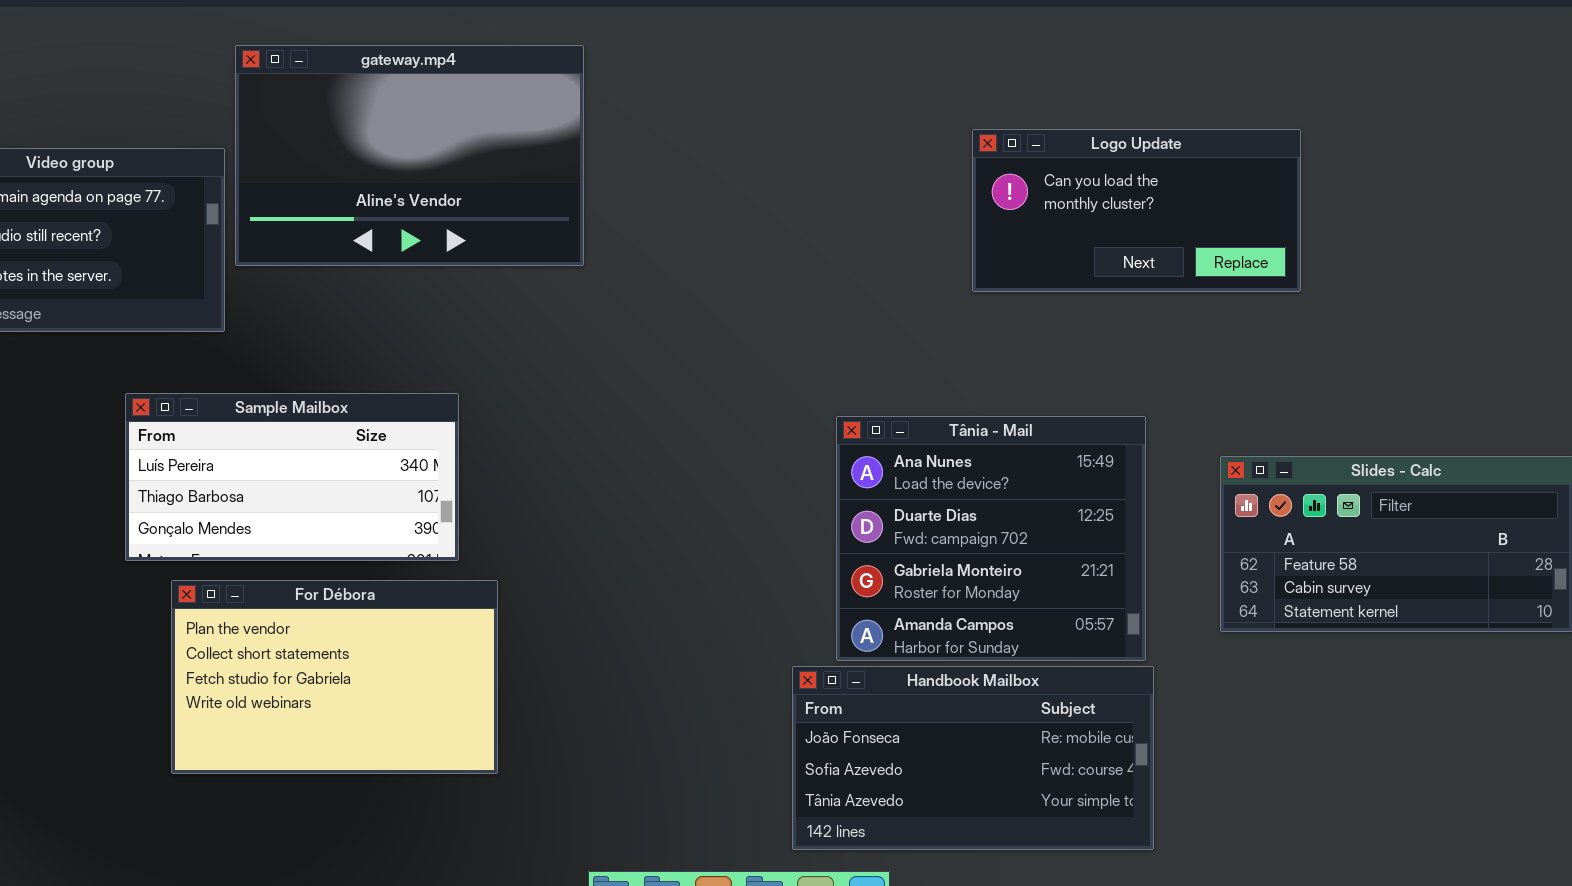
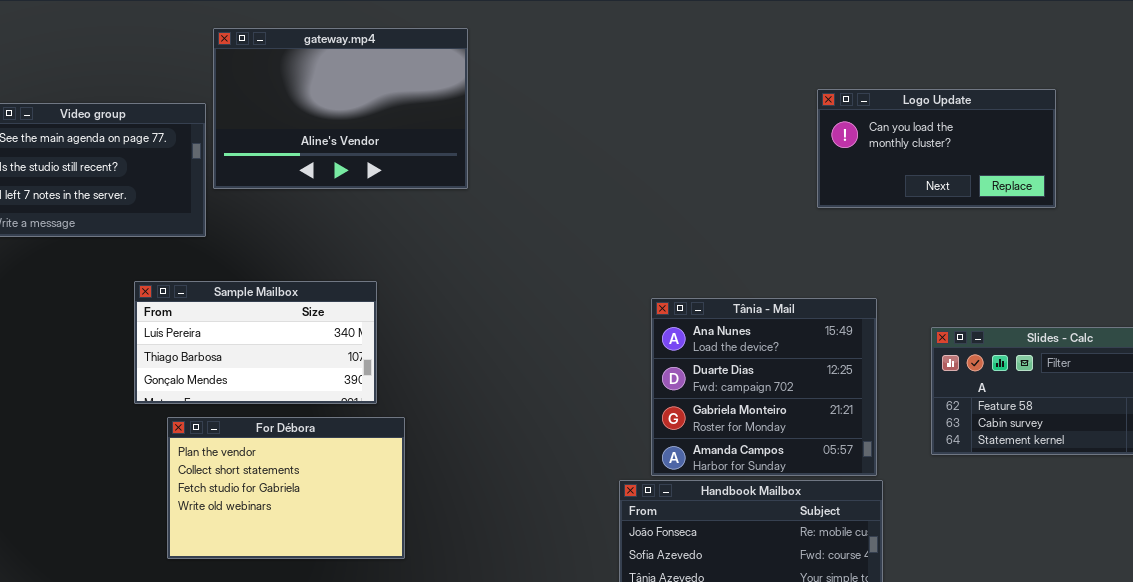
Logo Update: [972,129,1301,292] -> [817,89,1056,208], moved

